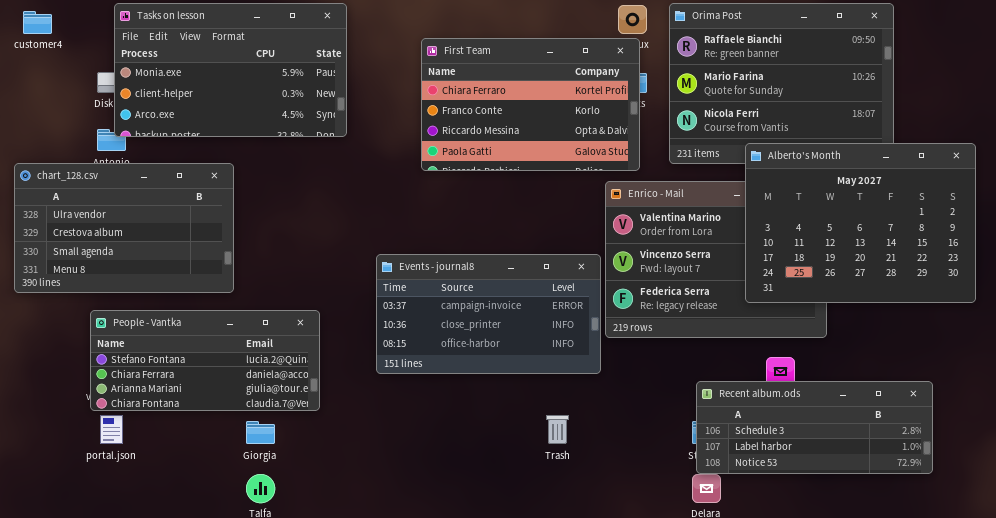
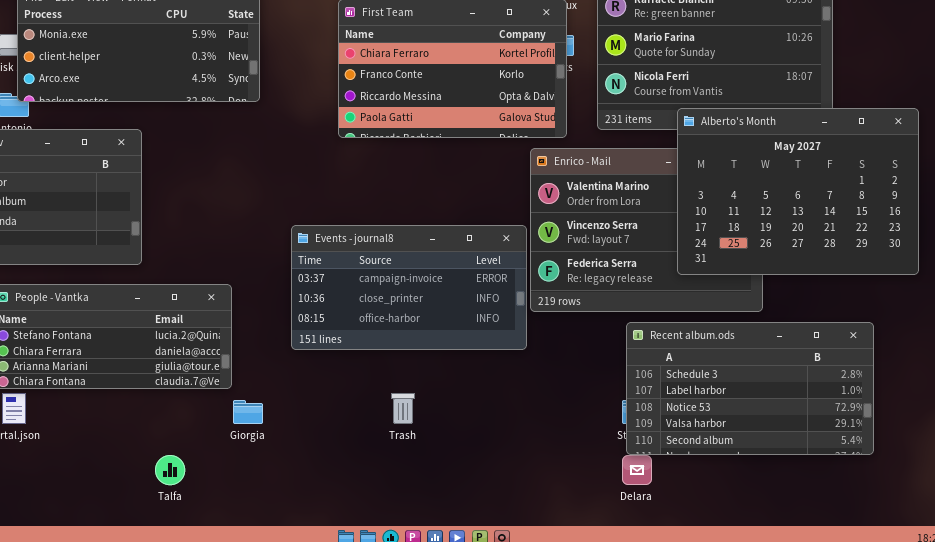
Recent album.ods: [696,381,933,474] -> [626,322,874,455], resized
Trash: [546,415,569,444] -> [391,393,415,424], moved
Giorgia: [246,421,275,444] -> [233,400,263,424], moved

